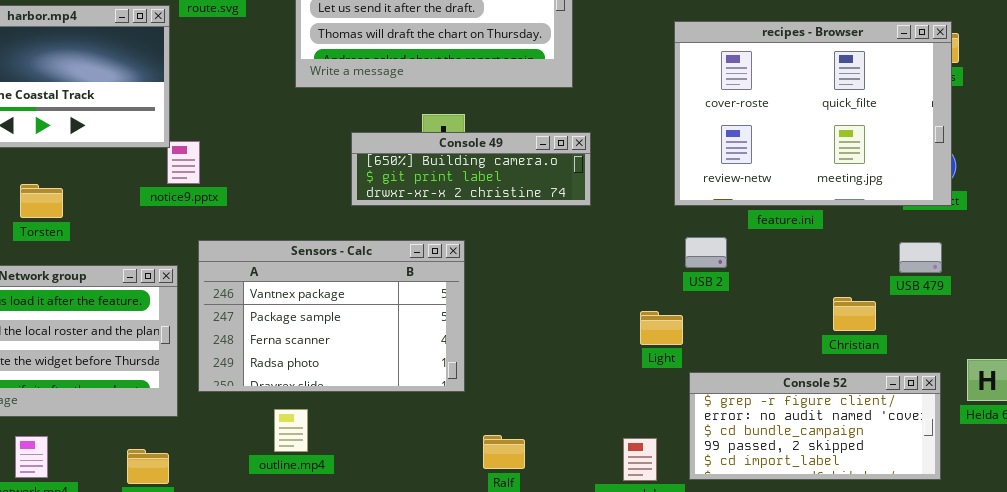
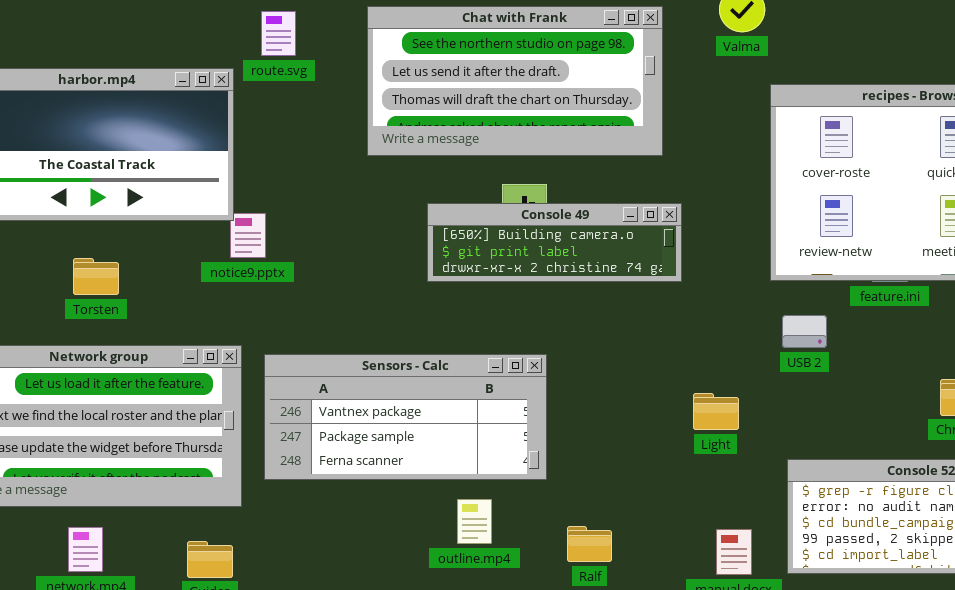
Sensors - Calc: [198,240,465,392] -> [264,354,547,480], resized
Light: [640,311,683,345] -> [693,393,739,430], moved
outline.mp4: [274,409,308,452] -> [457,499,492,544], moved

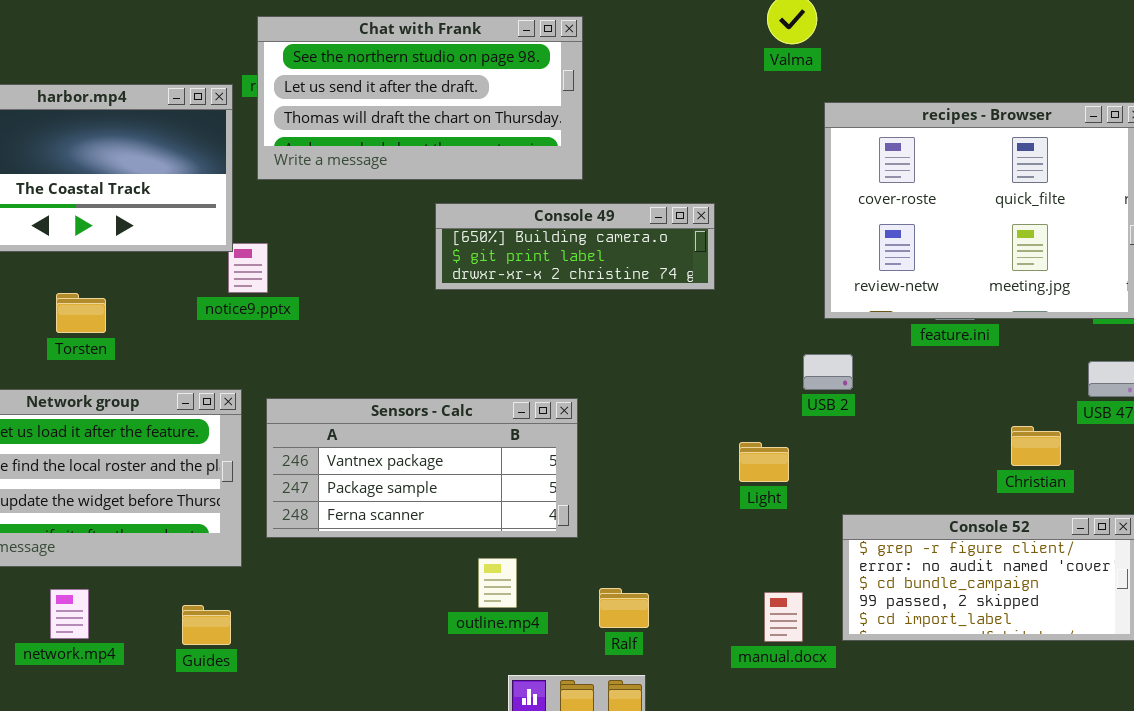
Chat with Frank: [367,6,663,156] -> [257,16,583,180], moved
Console 49: [427,203,682,282] -> [435,203,715,290], moved
USB 2: [782,315,827,348] -> [803,354,853,390], moved

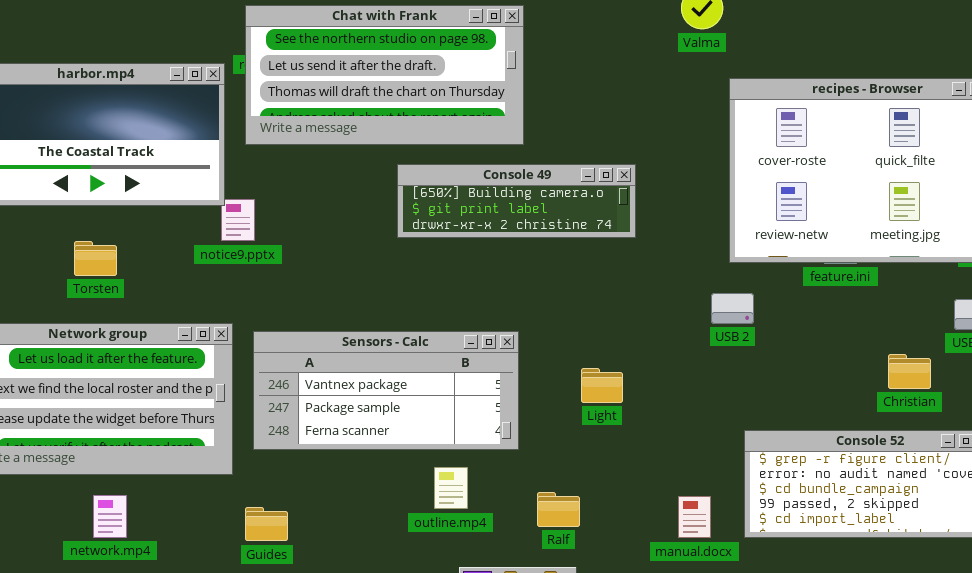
Light: [739,442,789,482] -> [581,368,623,403], moved
network.mp4: [50,589,89,639] -> [93,495,127,538], moved
Guides: [182,605,231,645] -> [245,507,288,541], moved

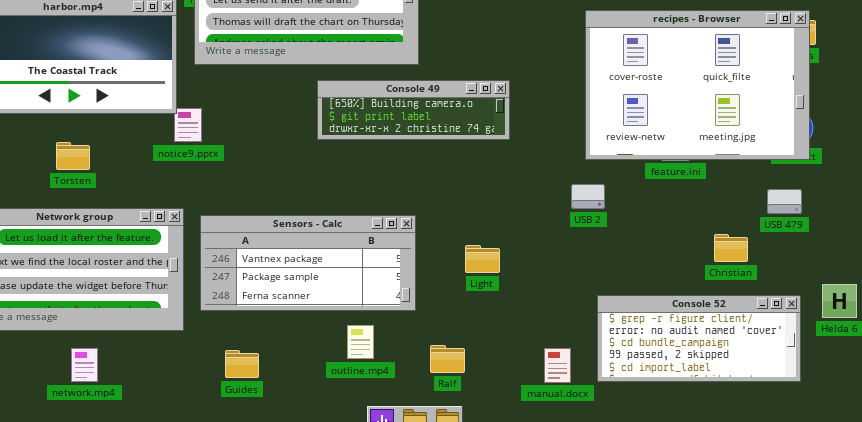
Guides: [245,507,288,541] -> [225,350,259,378], moved

